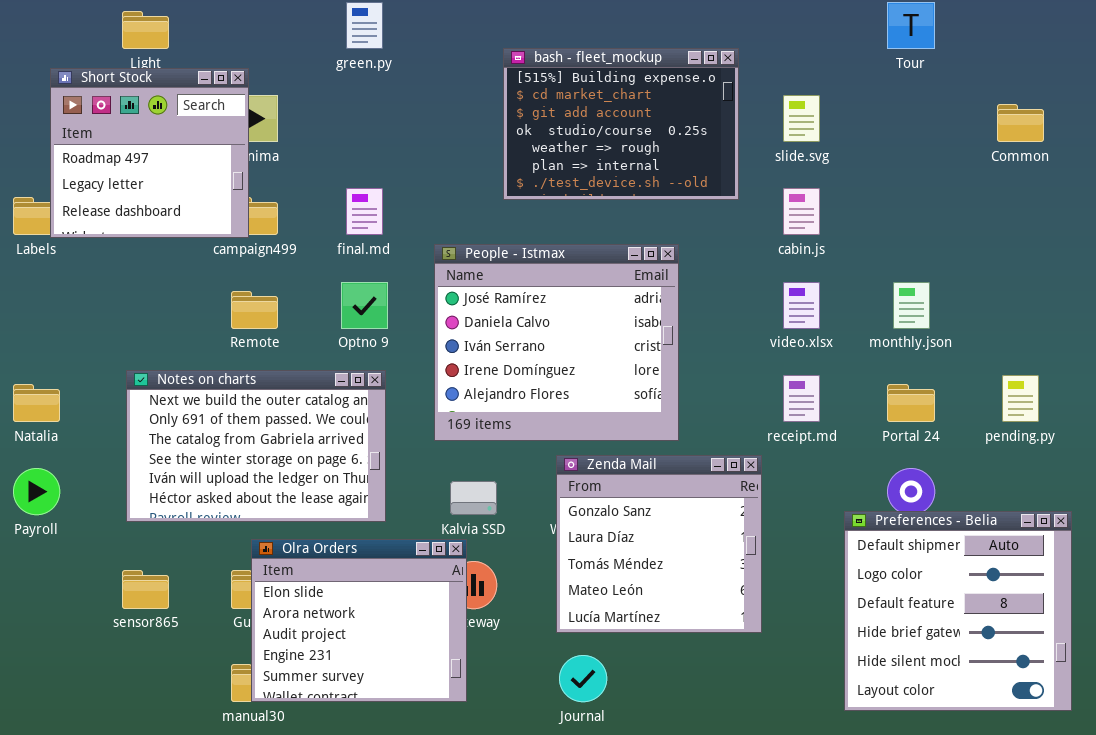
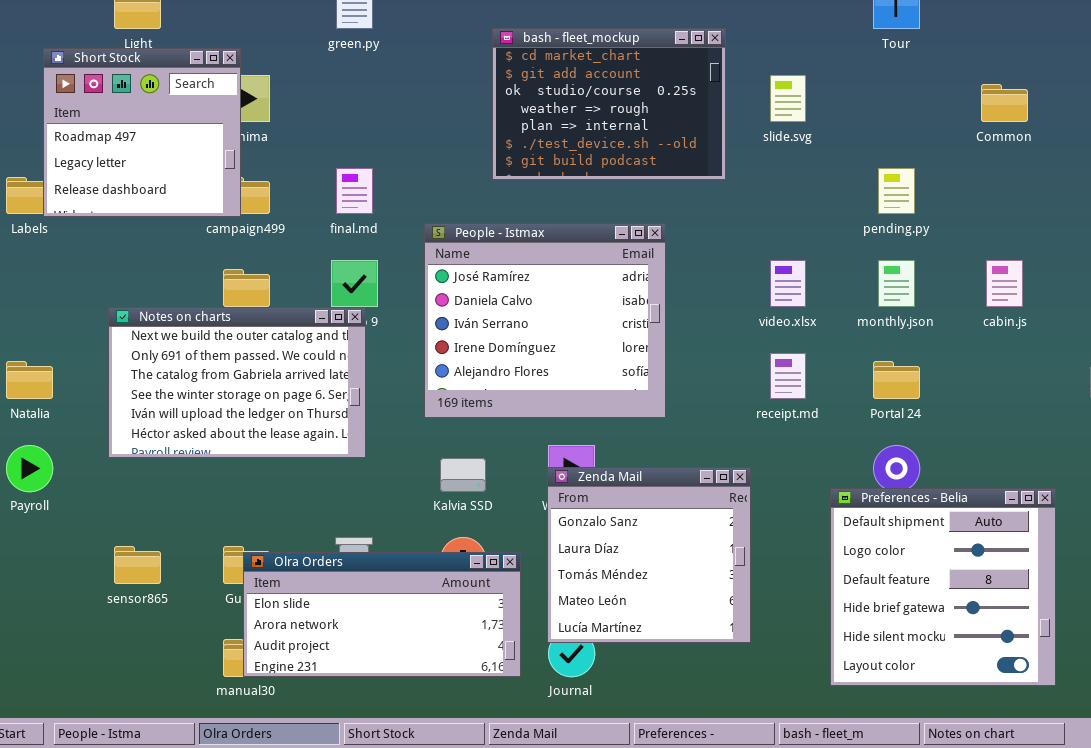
bash - fleet_mockup: [503,48,739,200] -> [492,28,726,180], scrolled down 1 row
cabin.js: [783,188,820,235] -> [986,260,1023,307], moved
Notes on charts: [126,370,386,522] -> [108,307,366,458], moved
pending.py: [1002,375,1039,422] -> [878,168,915,214], moved
Zenda Mail: [556,455,762,633] -> [547,467,751,643], moved
Olra Orders: [251,539,467,702] -> [243,552,521,677], resized

